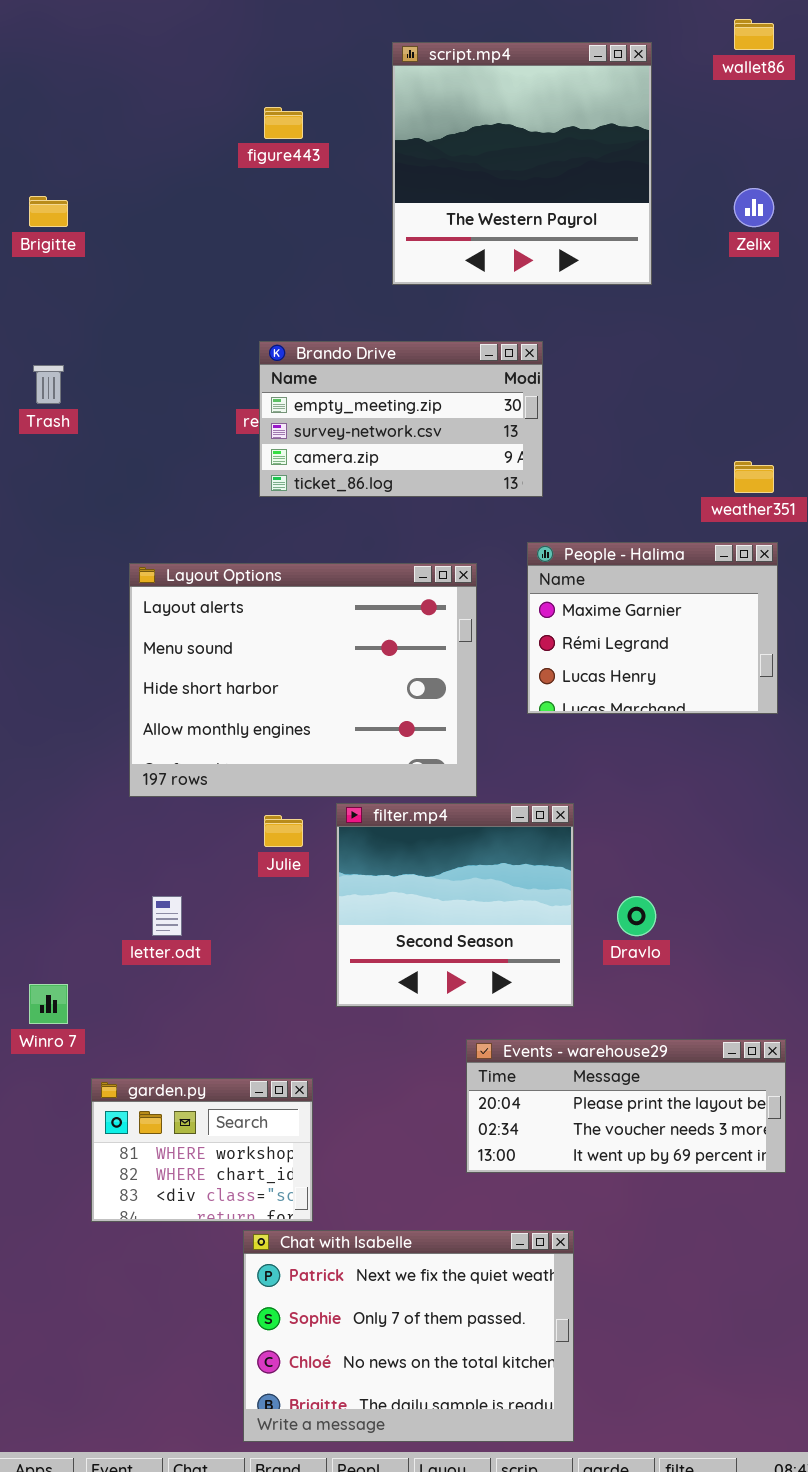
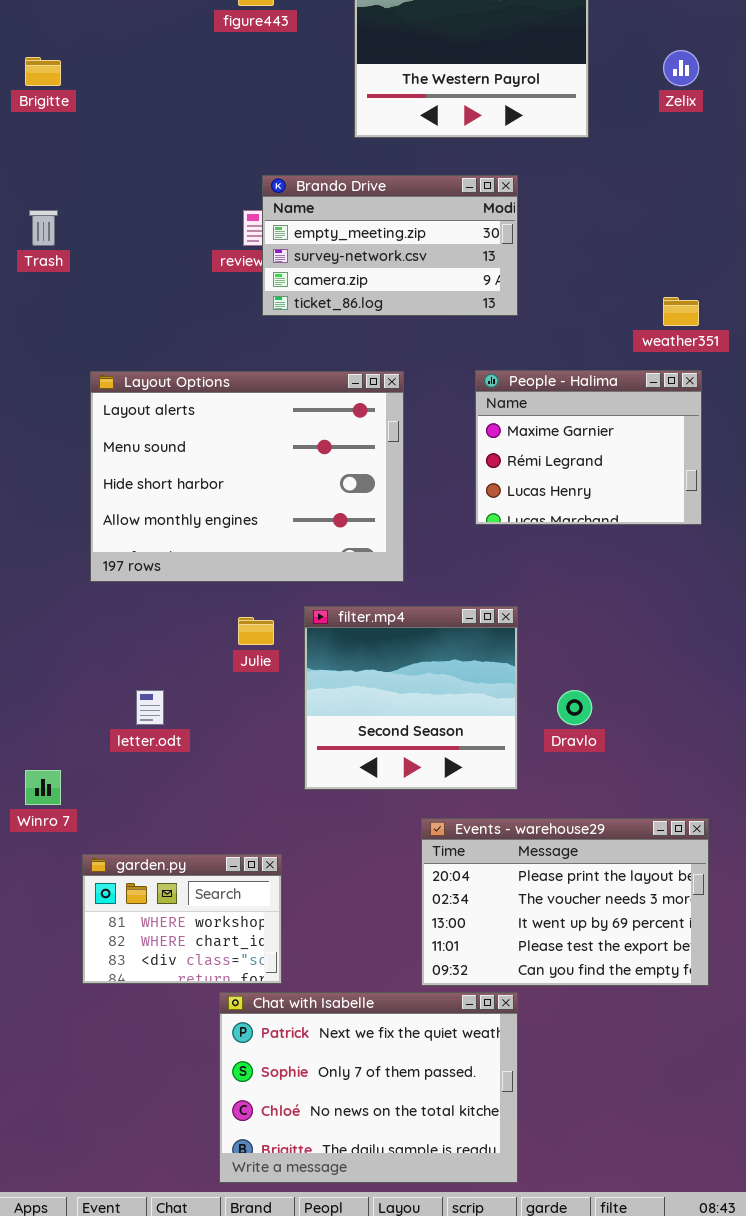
Brando Drive: [259,341,543,497] -> [262,175,518,316], moved
Layout Options: [129,563,477,797] -> [90,371,404,582], moved
Events - warehouse29: [466,1039,786,1173] -> [421,818,709,986], resized

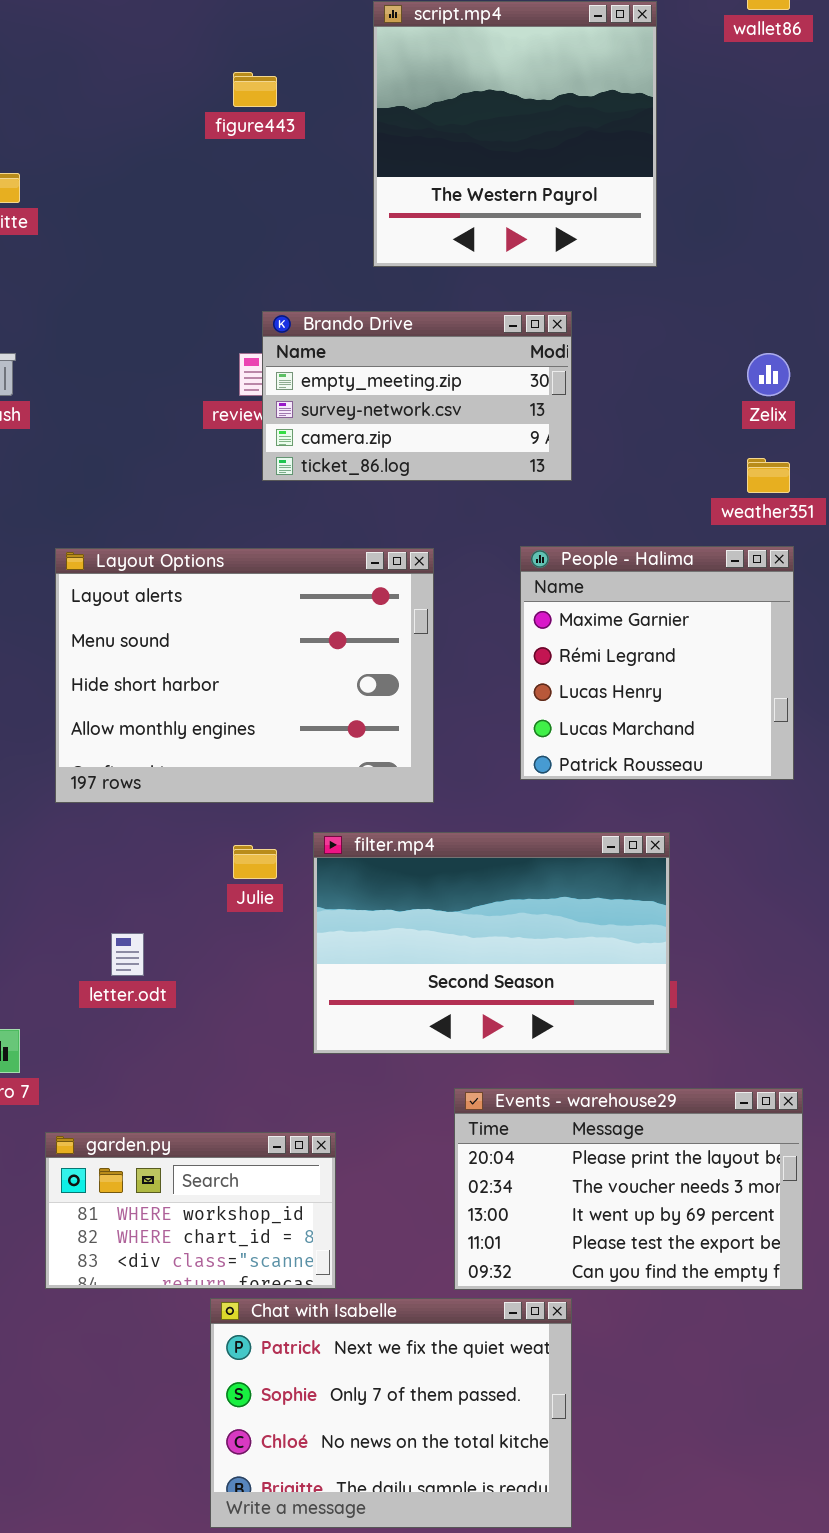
Zelix: [663,50,699,86] -> [747,353,790,396], moved
People - Halima: [475,370,702,525] -> [520,546,794,780], resized
filter.mp4: [304,606,518,790] -> [313,832,670,1054], resized
garden.py: [82,854,282,984] -> [45,1132,336,1289], resized

